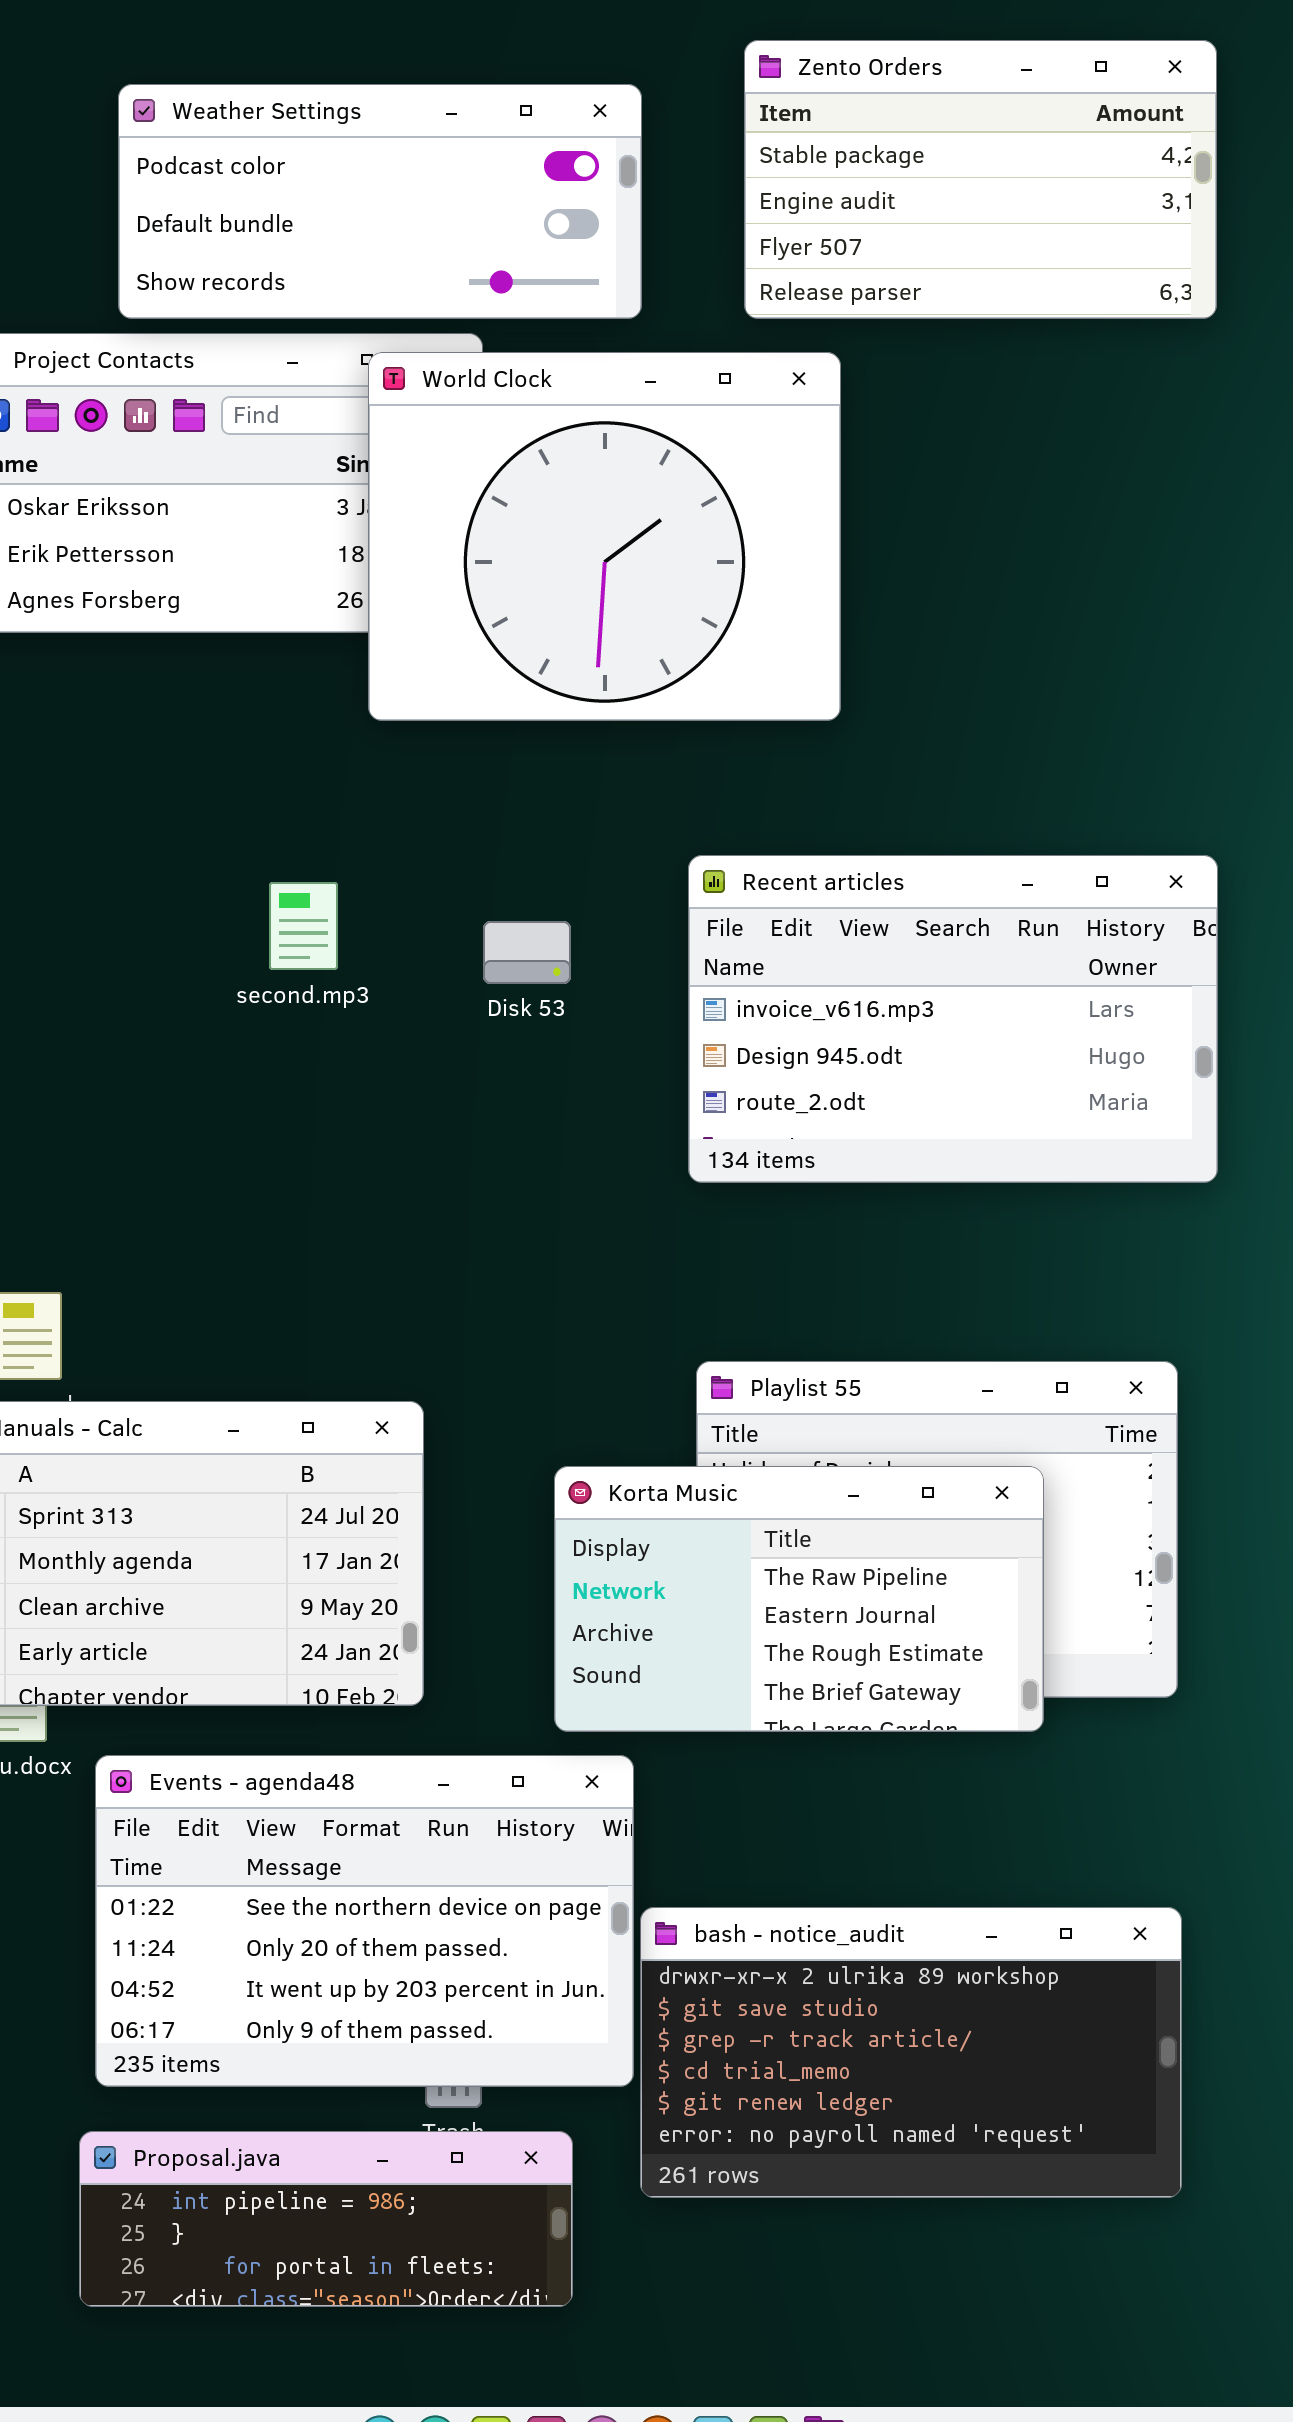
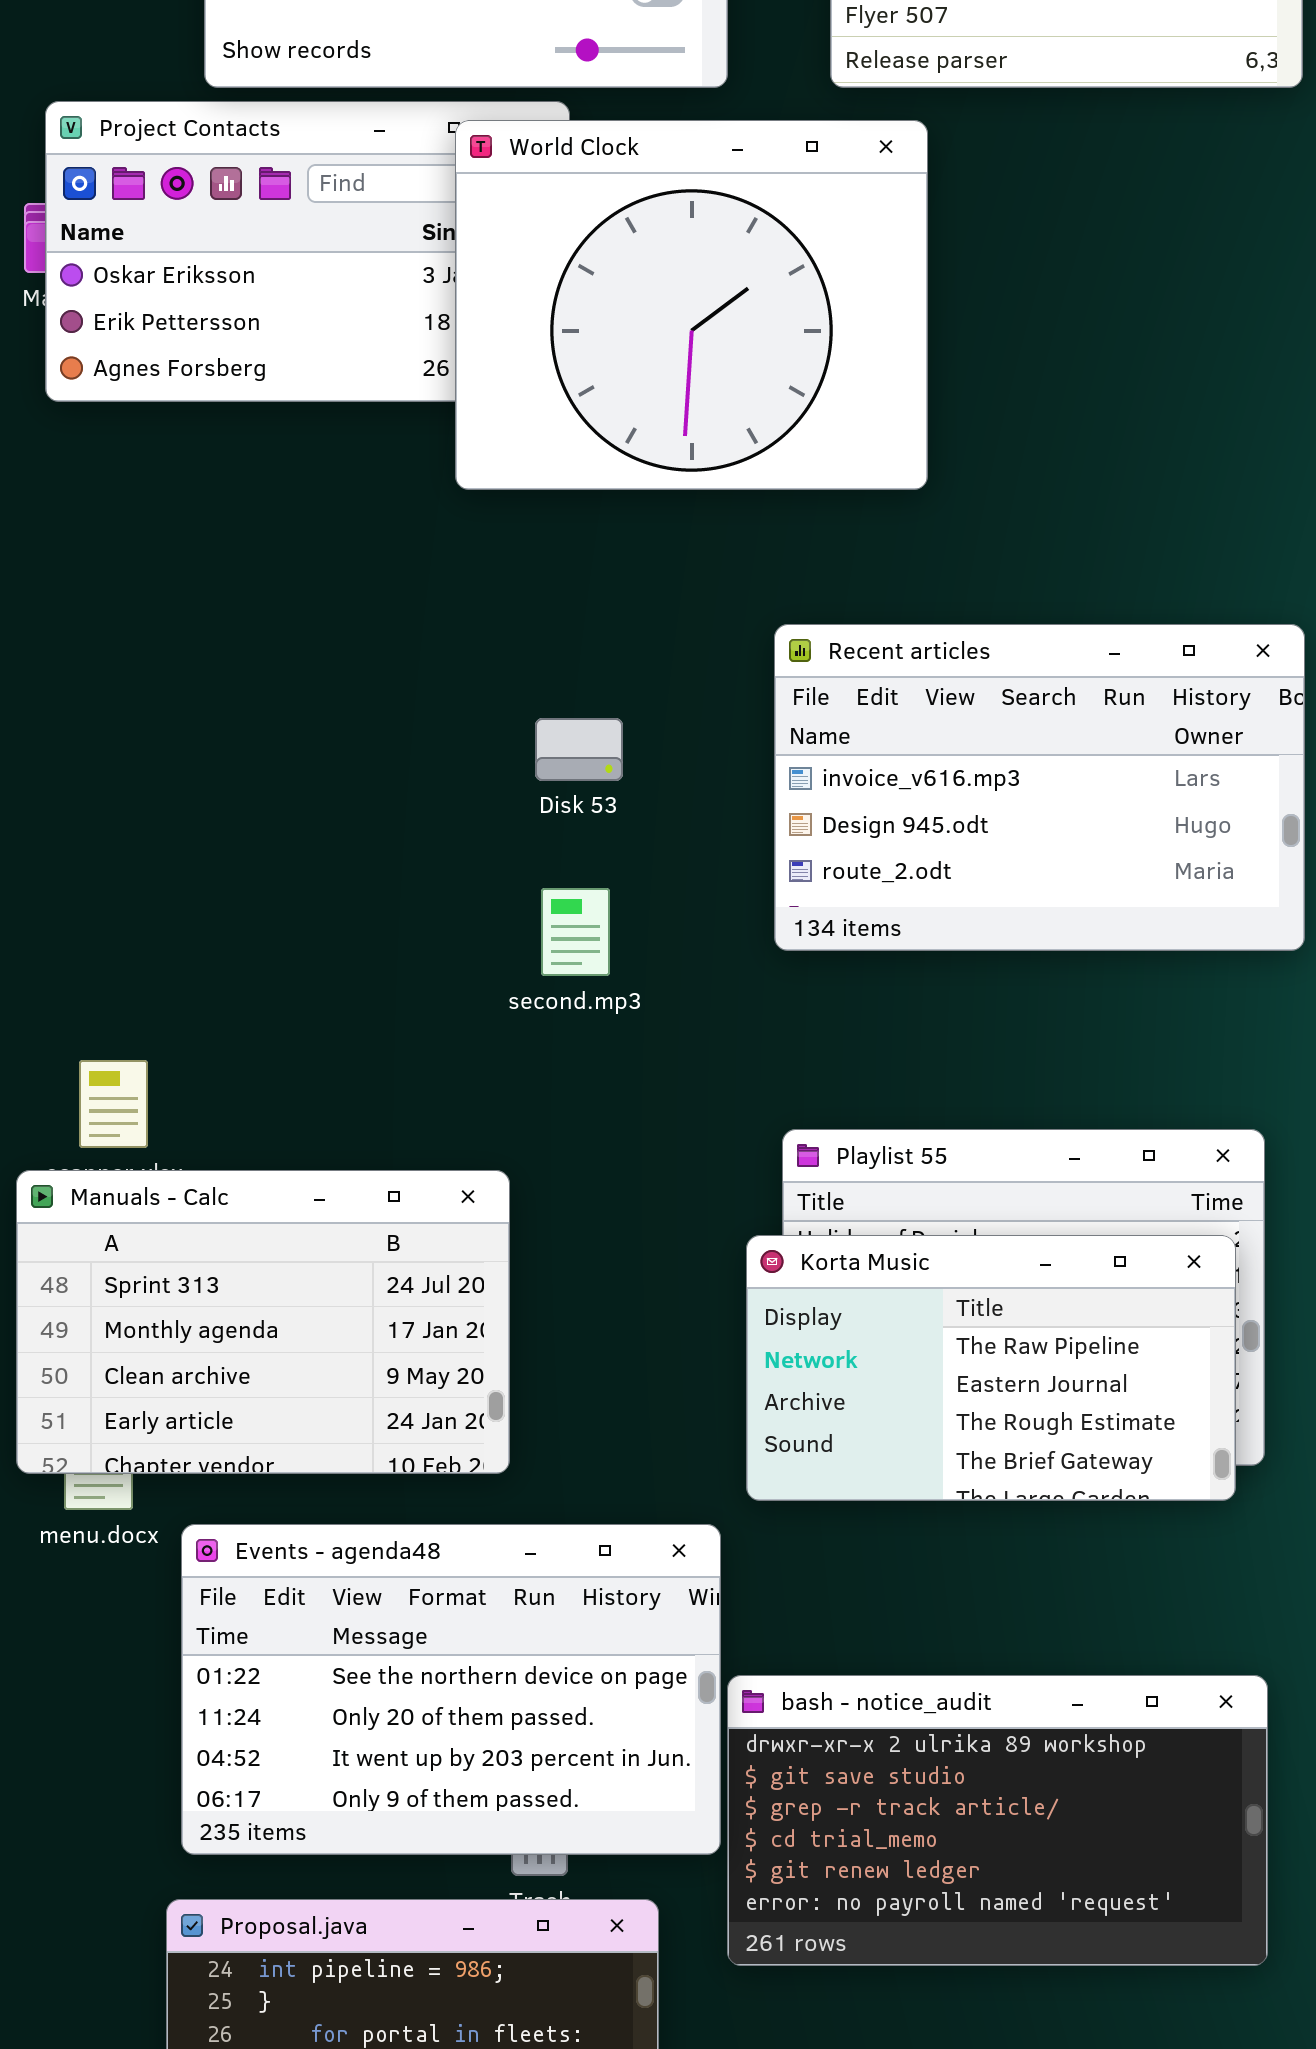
second.mp3: [269,882,338,970] -> [541,888,610,976], moved
Disk 53: [483,921,571,984] -> [535,718,623,781], moved
Korta Music: [554,1466,1044,1732] -> [746,1235,1236,1501], moved

